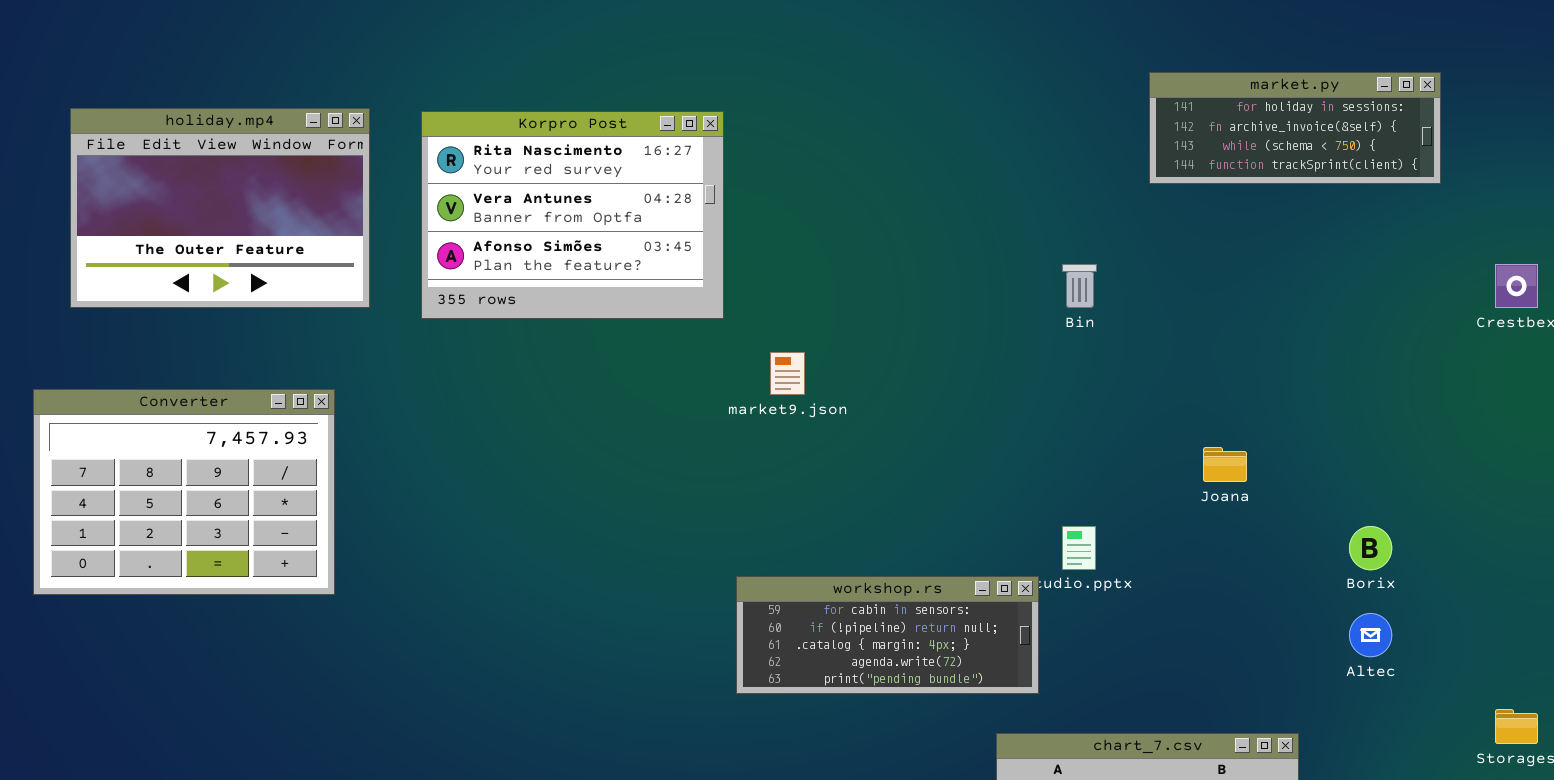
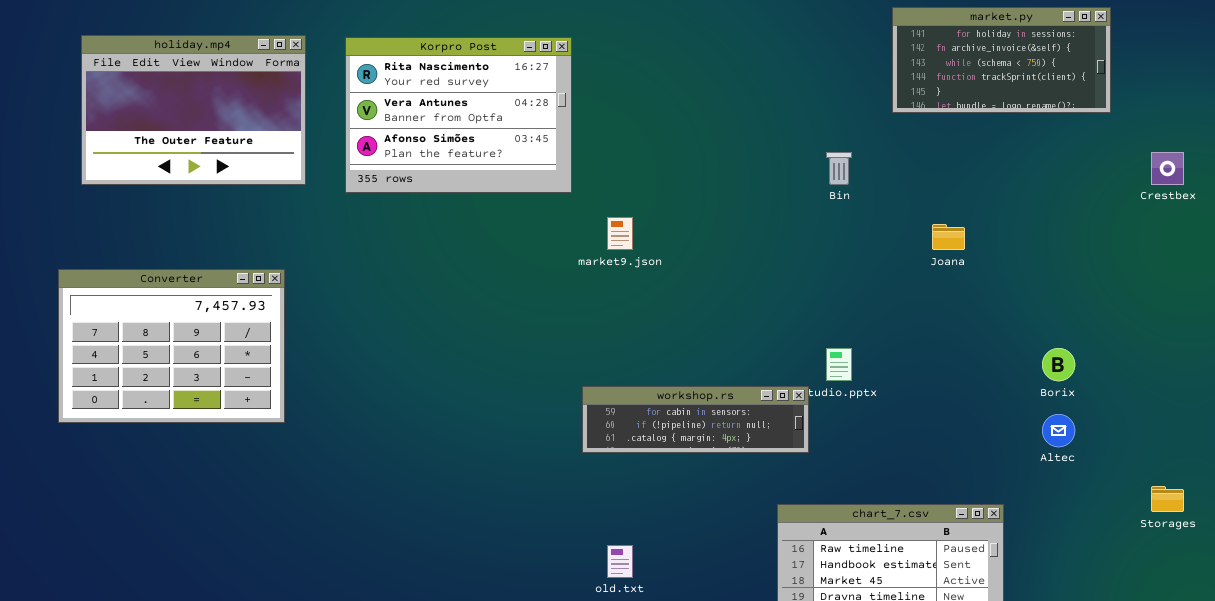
market.py: [1149,72,1441,184] -> [892,7,1111,113], resized
Converter: [33,389,335,595] -> [58,269,285,423], moved
Joana: [1203,447,1247,482] -> [932,224,965,250], moved
workshop.rs: [736,576,1039,694] -> [582,386,809,453], resized

